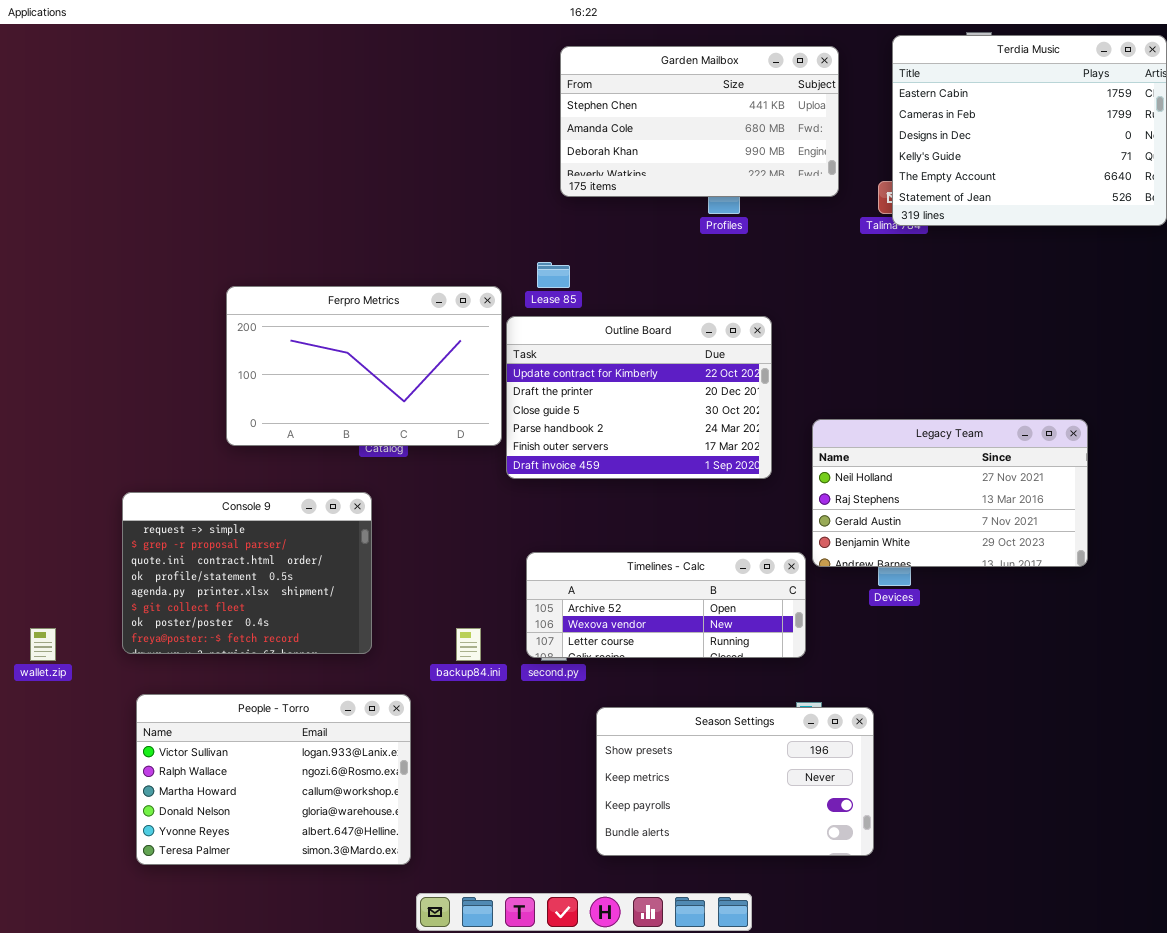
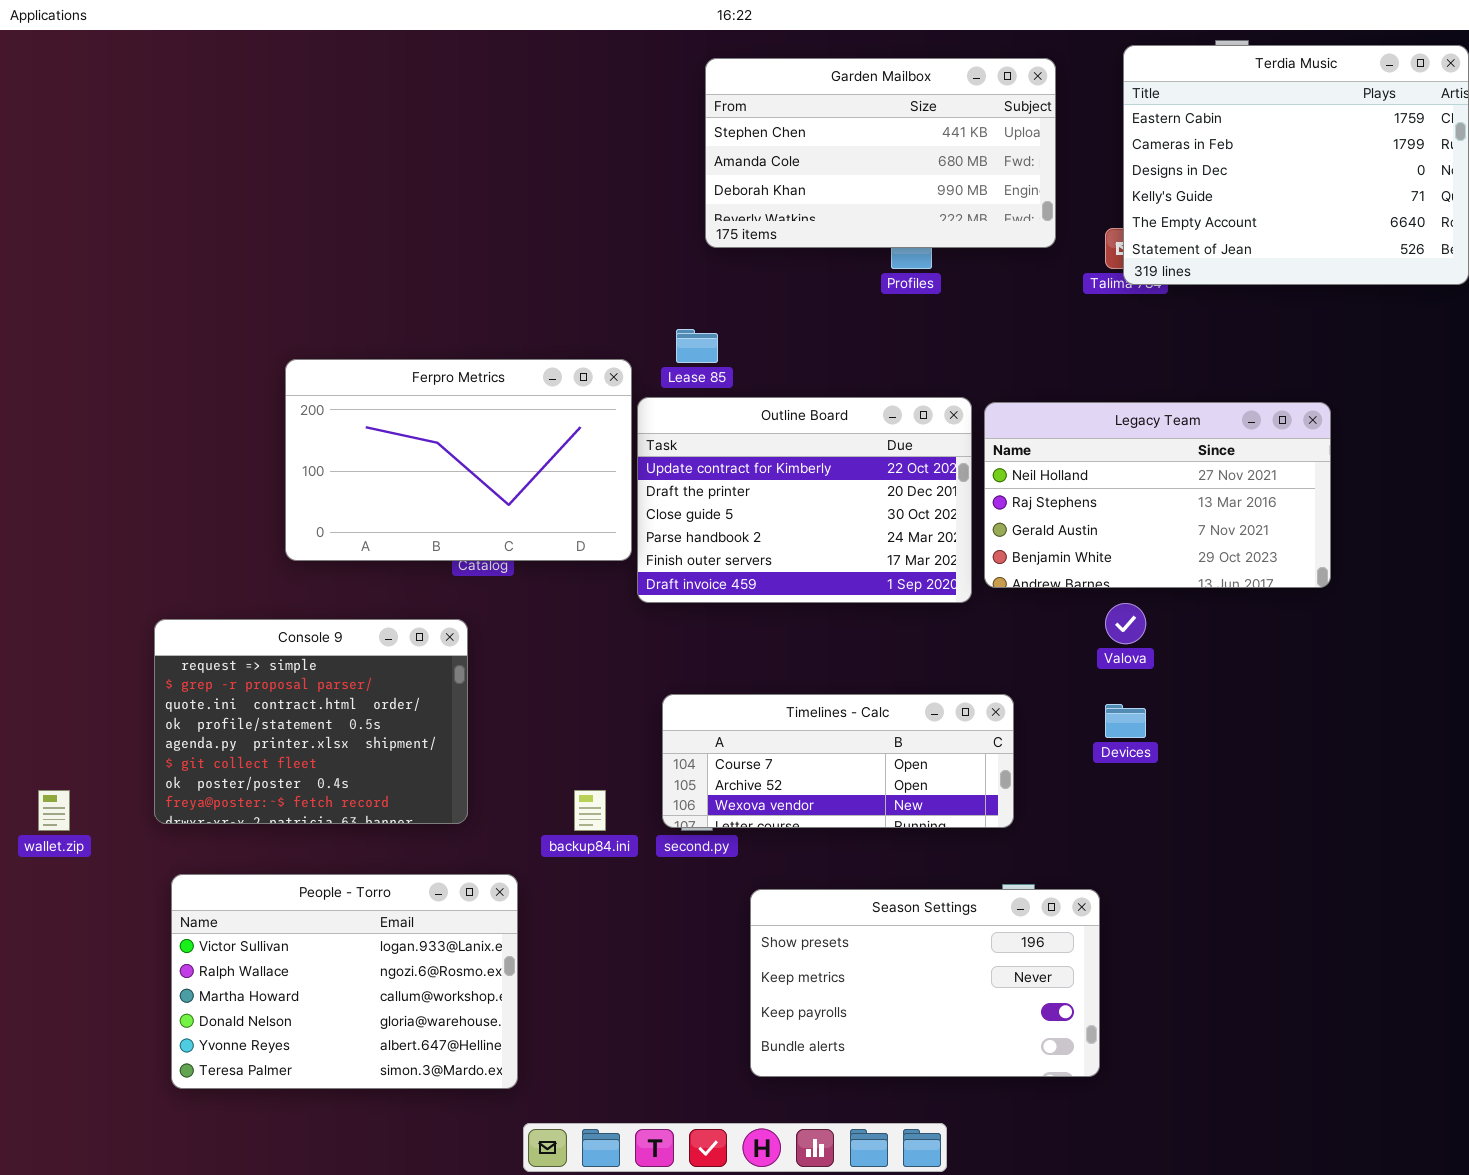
Legacy Team: [812,419,1088,567] -> [984,402,1331,588], moved
Timelines - Calc: [526,552,806,658] -> [662,694,1014,828], scrolled up 1 row

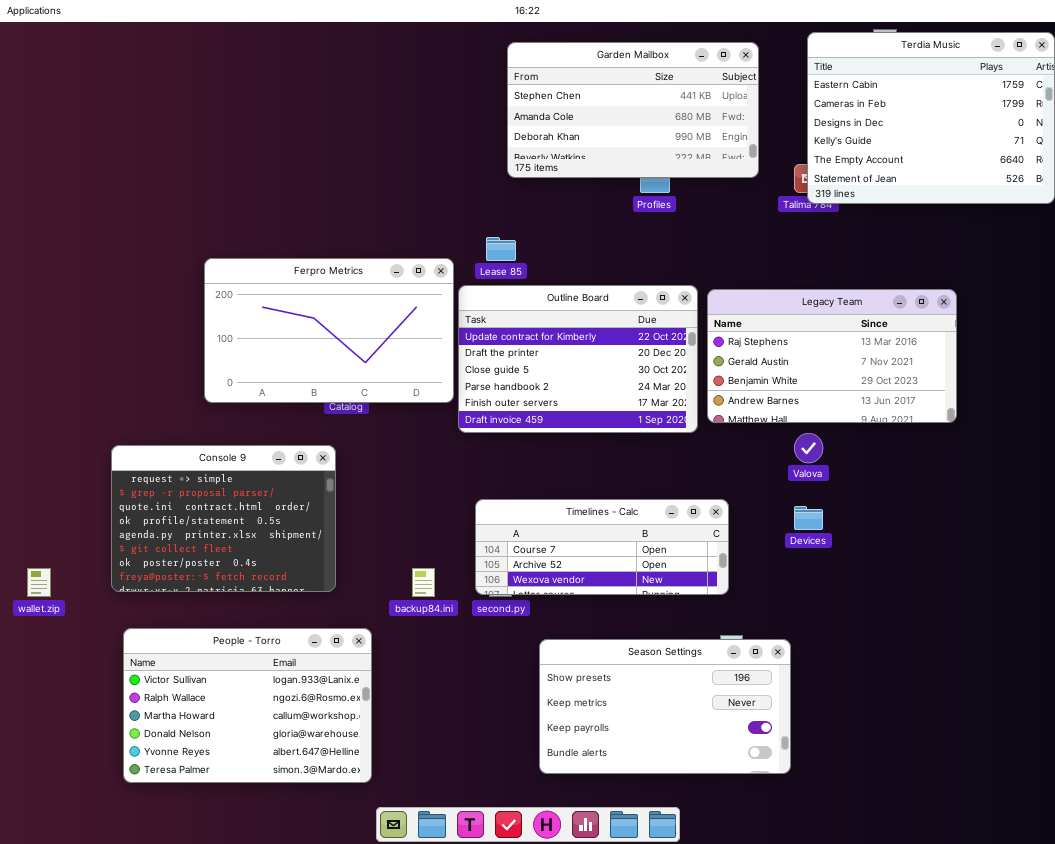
Legacy Team: [984,402,1331,588] -> [707,289,957,423], scrolled down 1 row

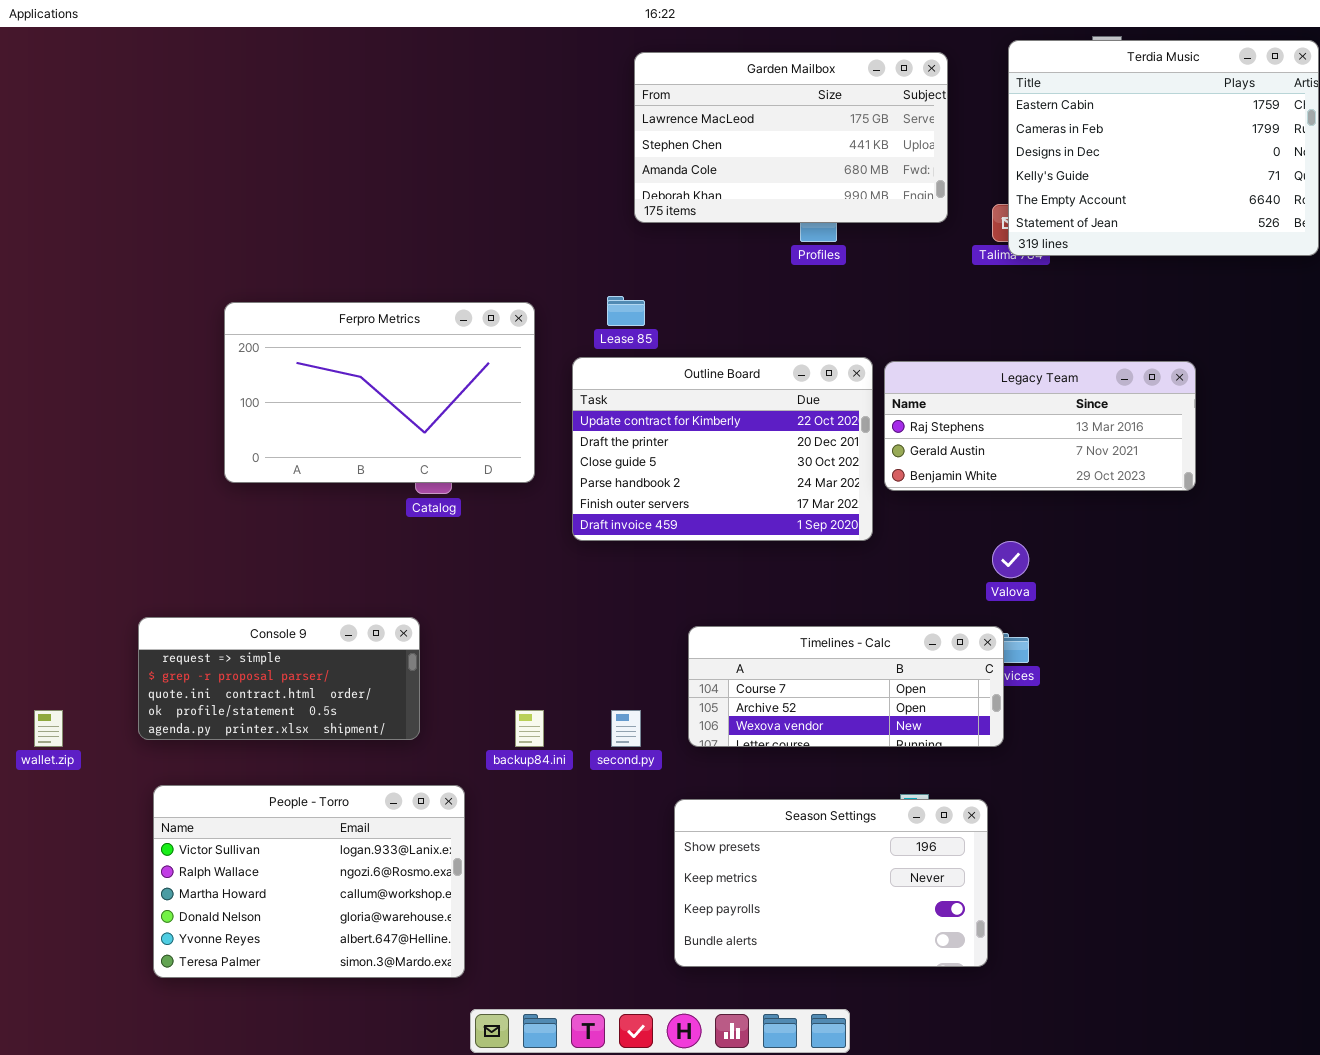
Garden Mailbox: [507,42,759,178] -> [634,52,948,223], scrolled up 1 row
Ferpro Metrics: [204,258,454,403] -> [224,302,535,483], moved
Legacy Team: [707,289,957,423] -> [884,361,1196,491], resized
Console 9: [111,445,336,592] -> [138,617,420,740], resized
Timelines - Calc: [475,499,729,595] -> [688,626,1004,747], moved

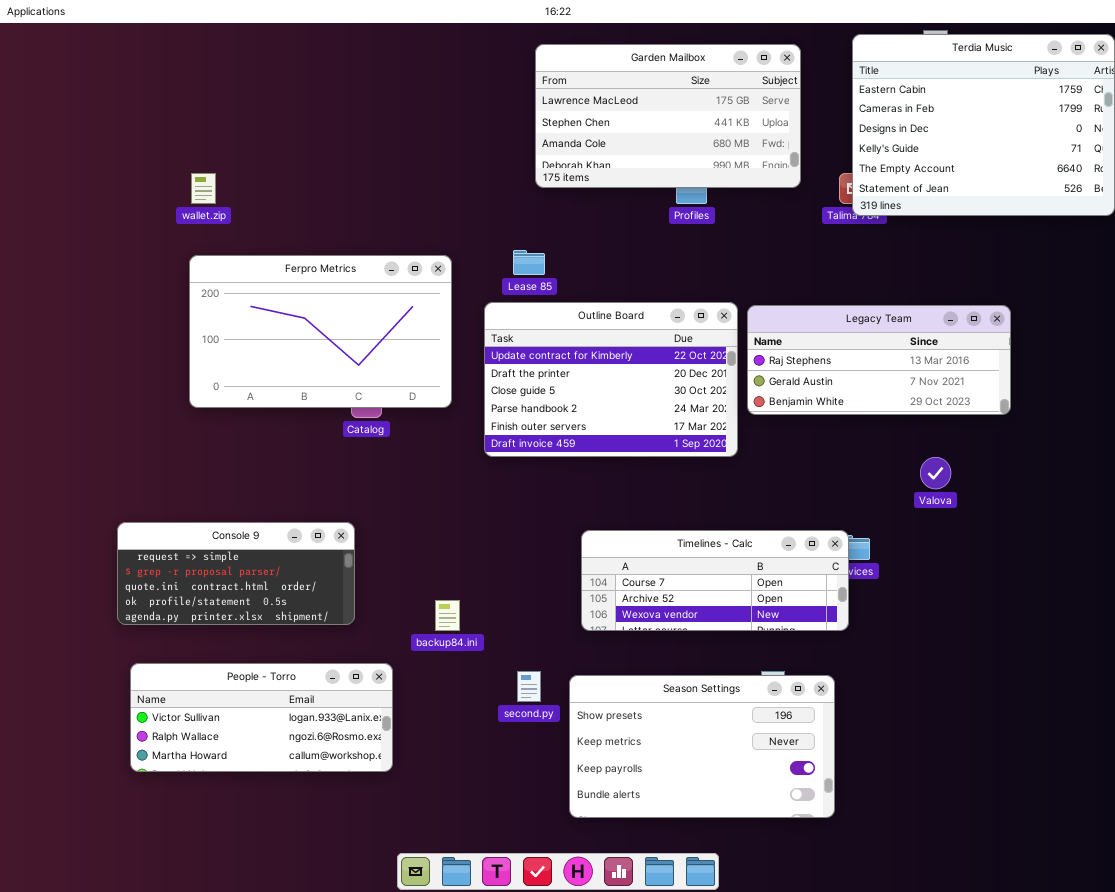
Valova: [992,541,1029,578] -> [920,457,951,489], moved
wallet.zip: [34,710,63,747] -> [191,173,216,204], moved
second.py: [611,710,641,747] -> [517,671,541,702], moved
People - Torro: [153,785,465,978] -> [130,663,393,772], resized

